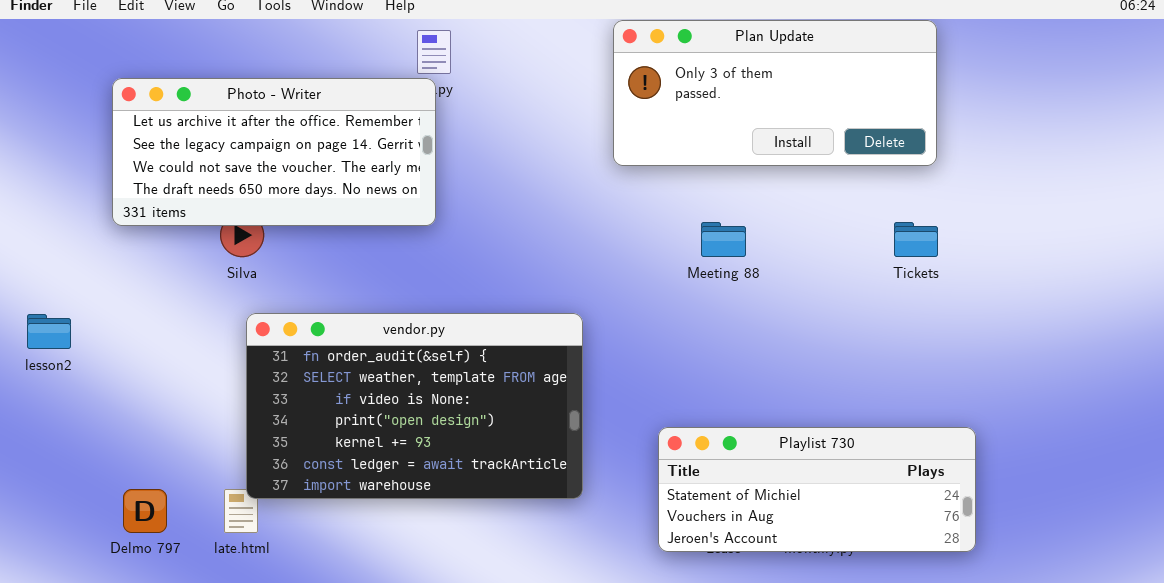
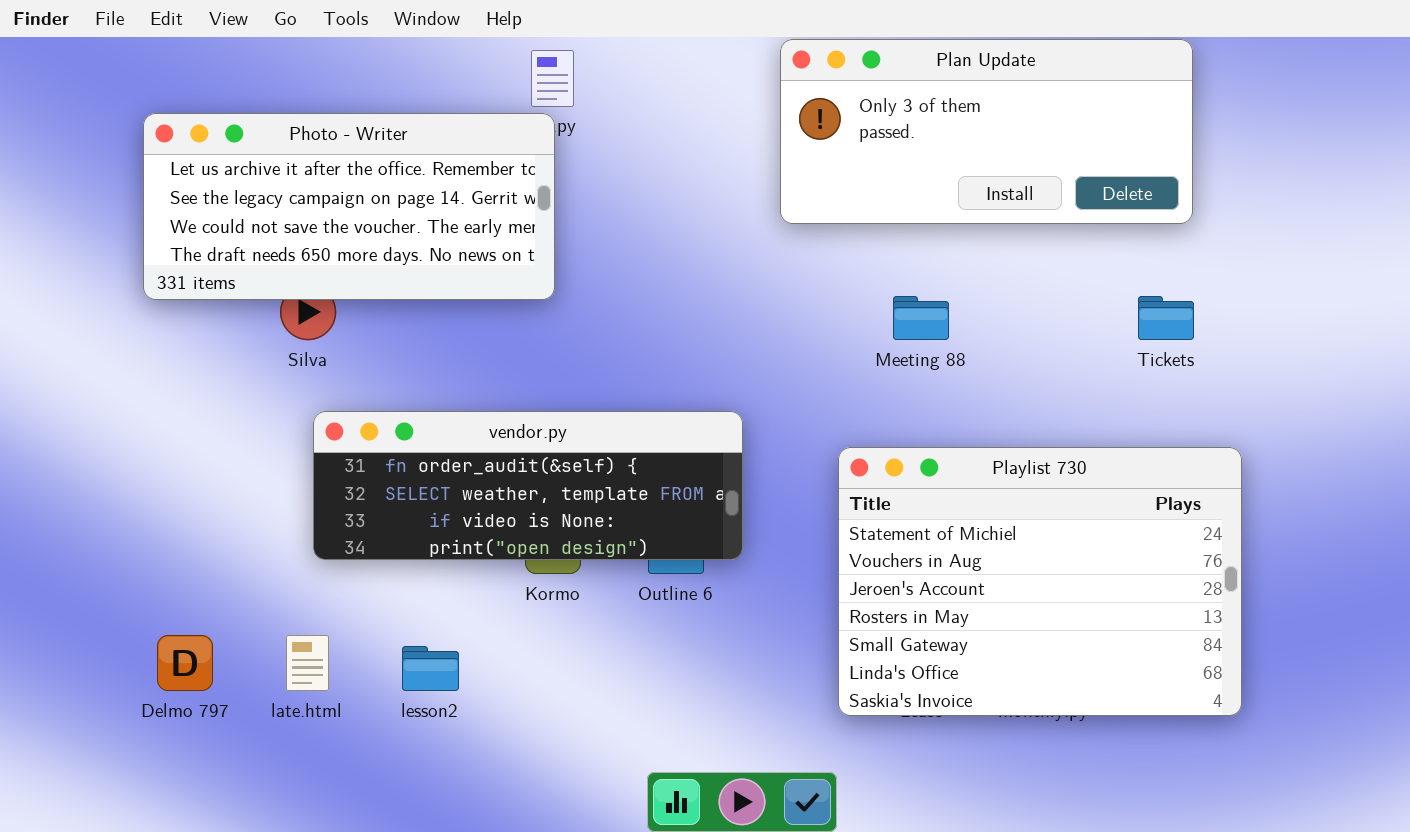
vendor.py: [246,313,583,499] -> [313,411,743,560], resized
lesson2: [27,314,71,349] -> [402,646,459,691], moved
Playlist 730: [658,427,976,552] -> [838,447,1242,716], resized

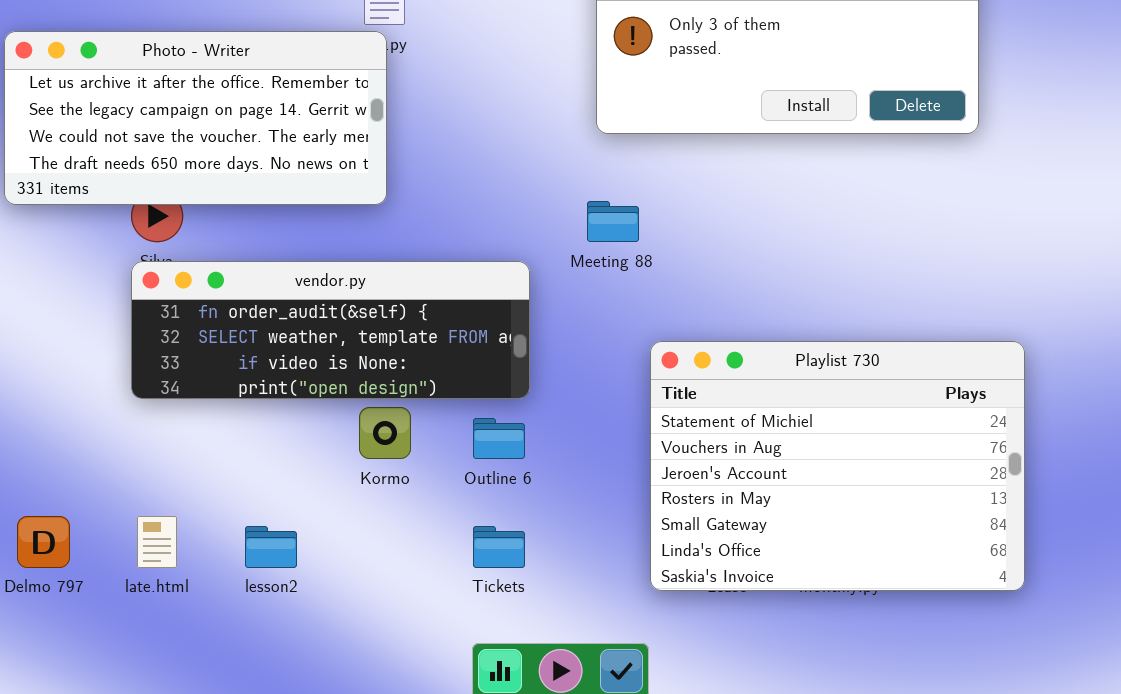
Meeting 88: [893,296,949,340] -> [587,201,639,242], moved
Tickets: [1138,296,1194,340] -> [473,526,525,568], moved
vendor.py: [313,411,743,560] -> [131,261,530,399], moved

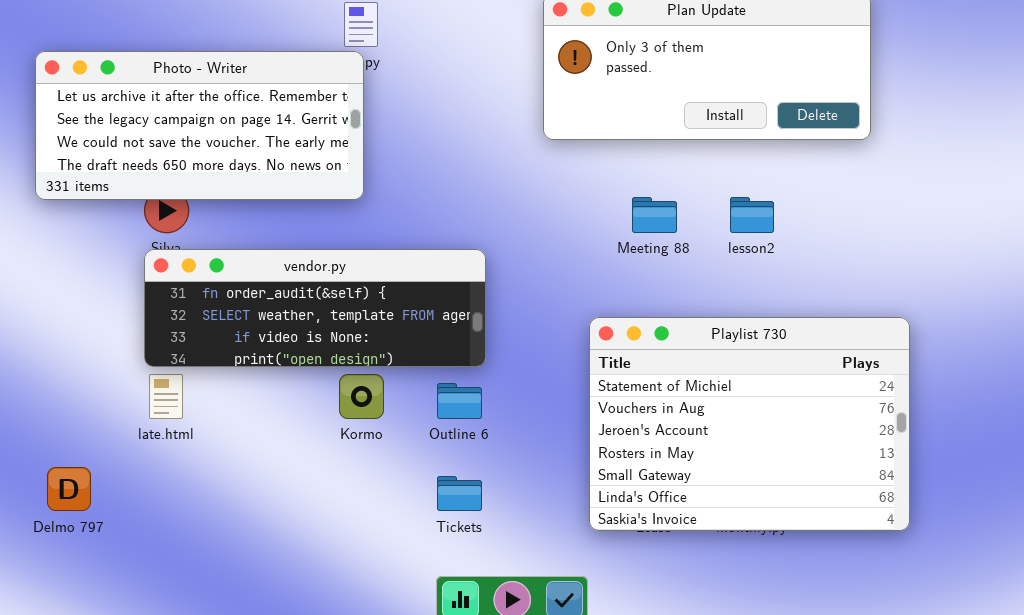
Meeting 88: [587,201,639,242] -> [632,197,677,233], moved
late.html: [137,516,177,568] -> [149,374,183,419], moved
lesson2: [245,526,297,568] -> [730,197,774,233], moved

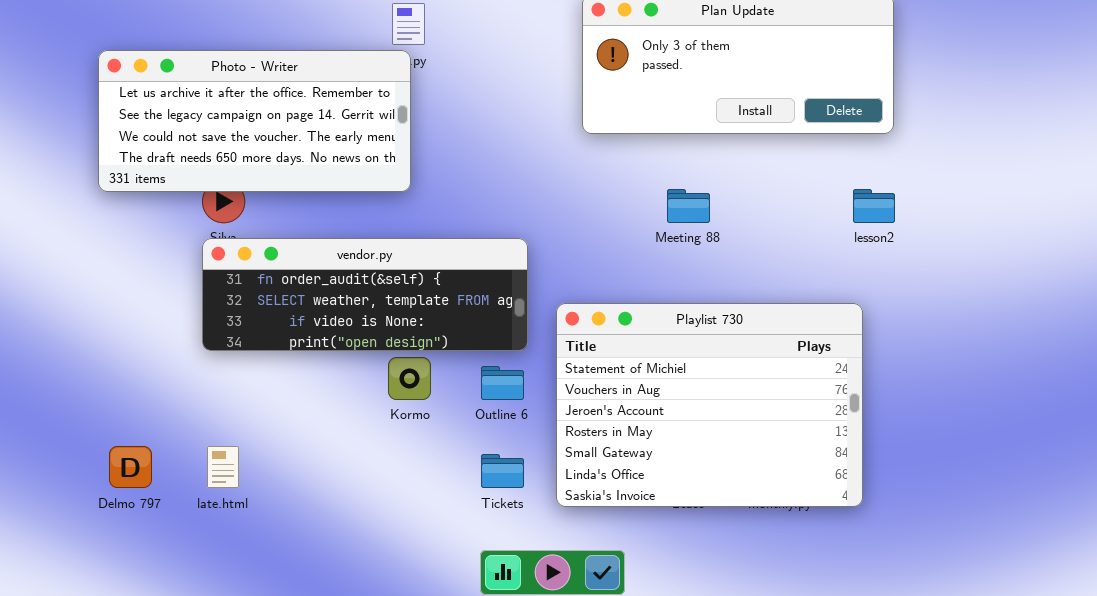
lesson2: [730,197,774,233] -> [853,189,895,223], moved
Playlist 730: [589,317,910,531] -> [556,303,863,507], moved
late.html: [149,374,183,419] -> [207,446,239,488], moved

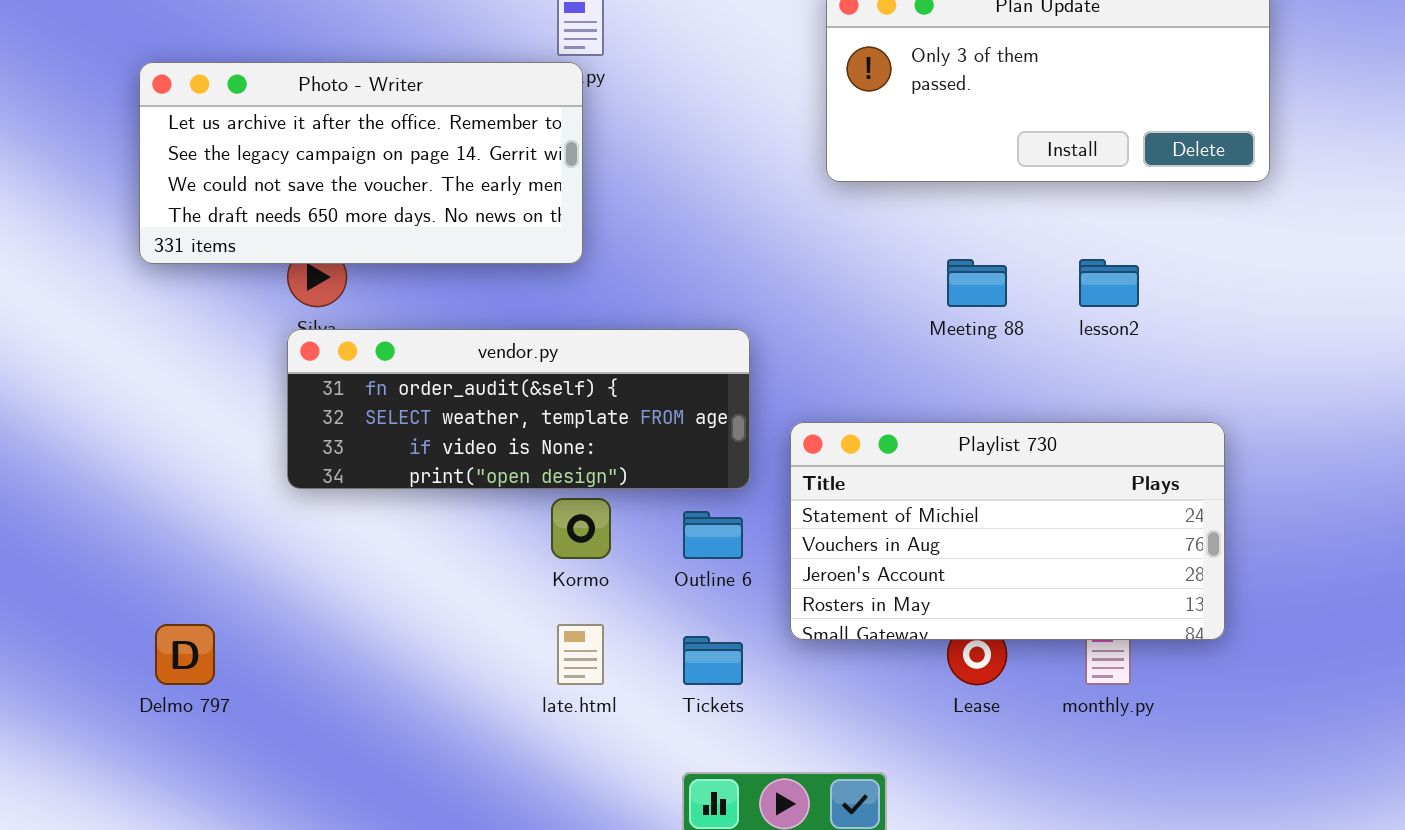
lesson2: [853,189,895,223] -> [1079,259,1139,307], moved
Playlist 730: [556,303,863,507] -> [790,422,1225,640], resized
late.html: [207,446,239,488] -> [557,624,604,685], moved

